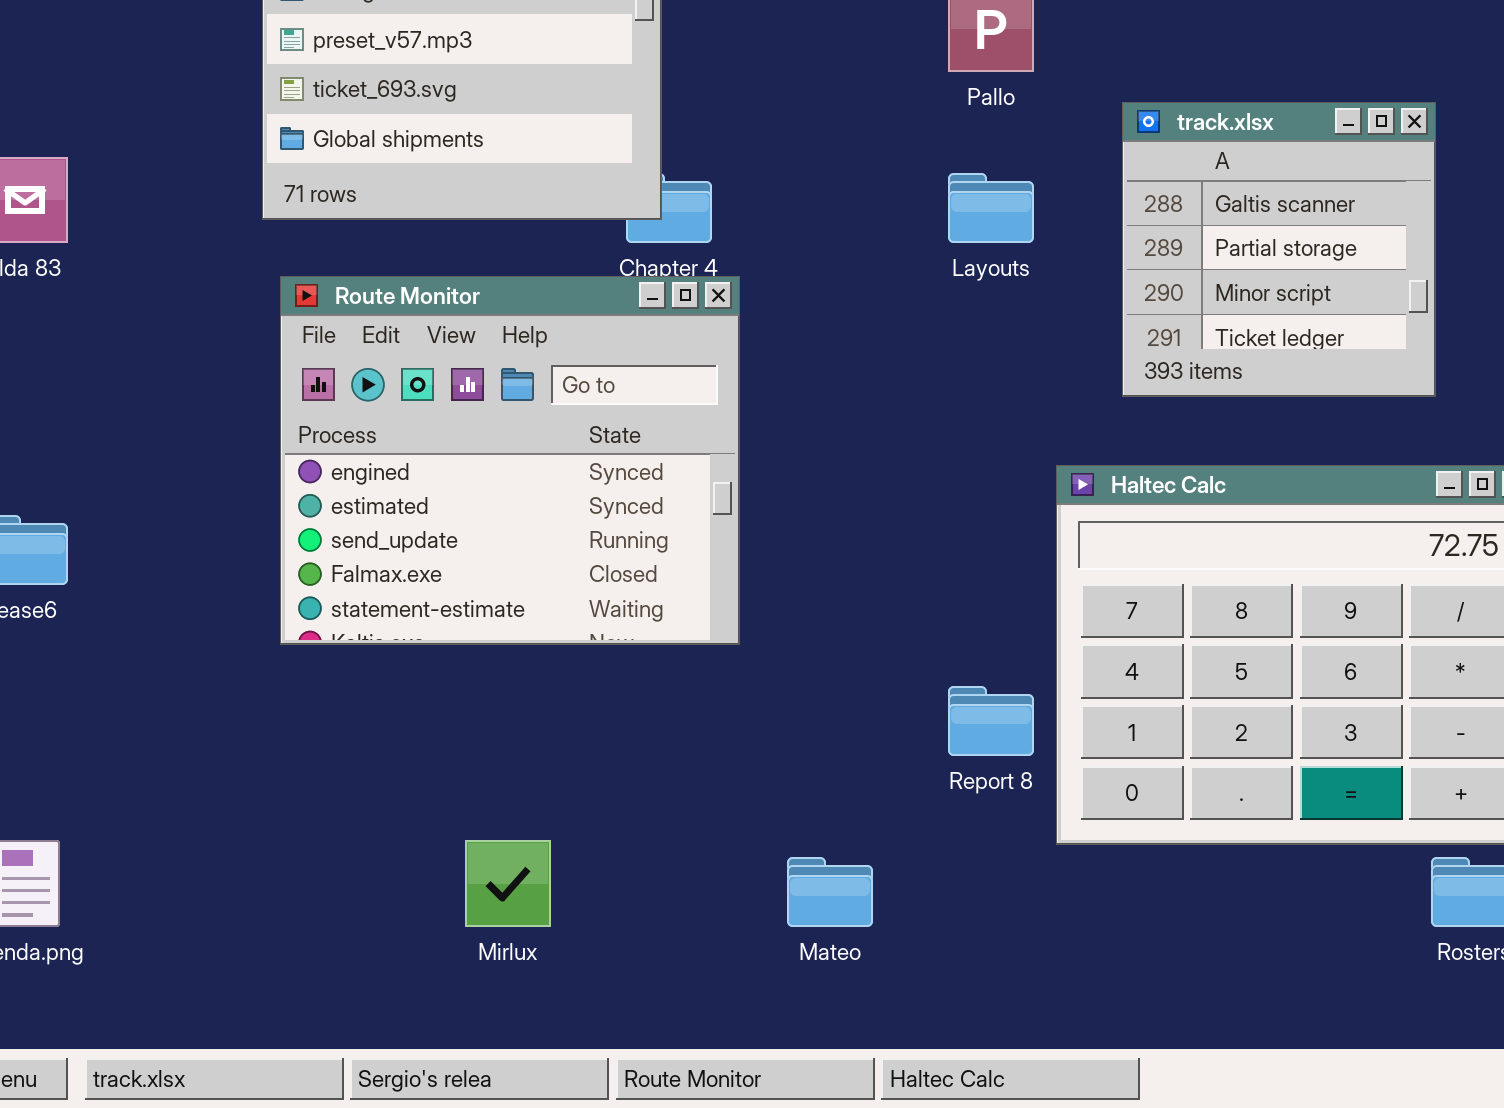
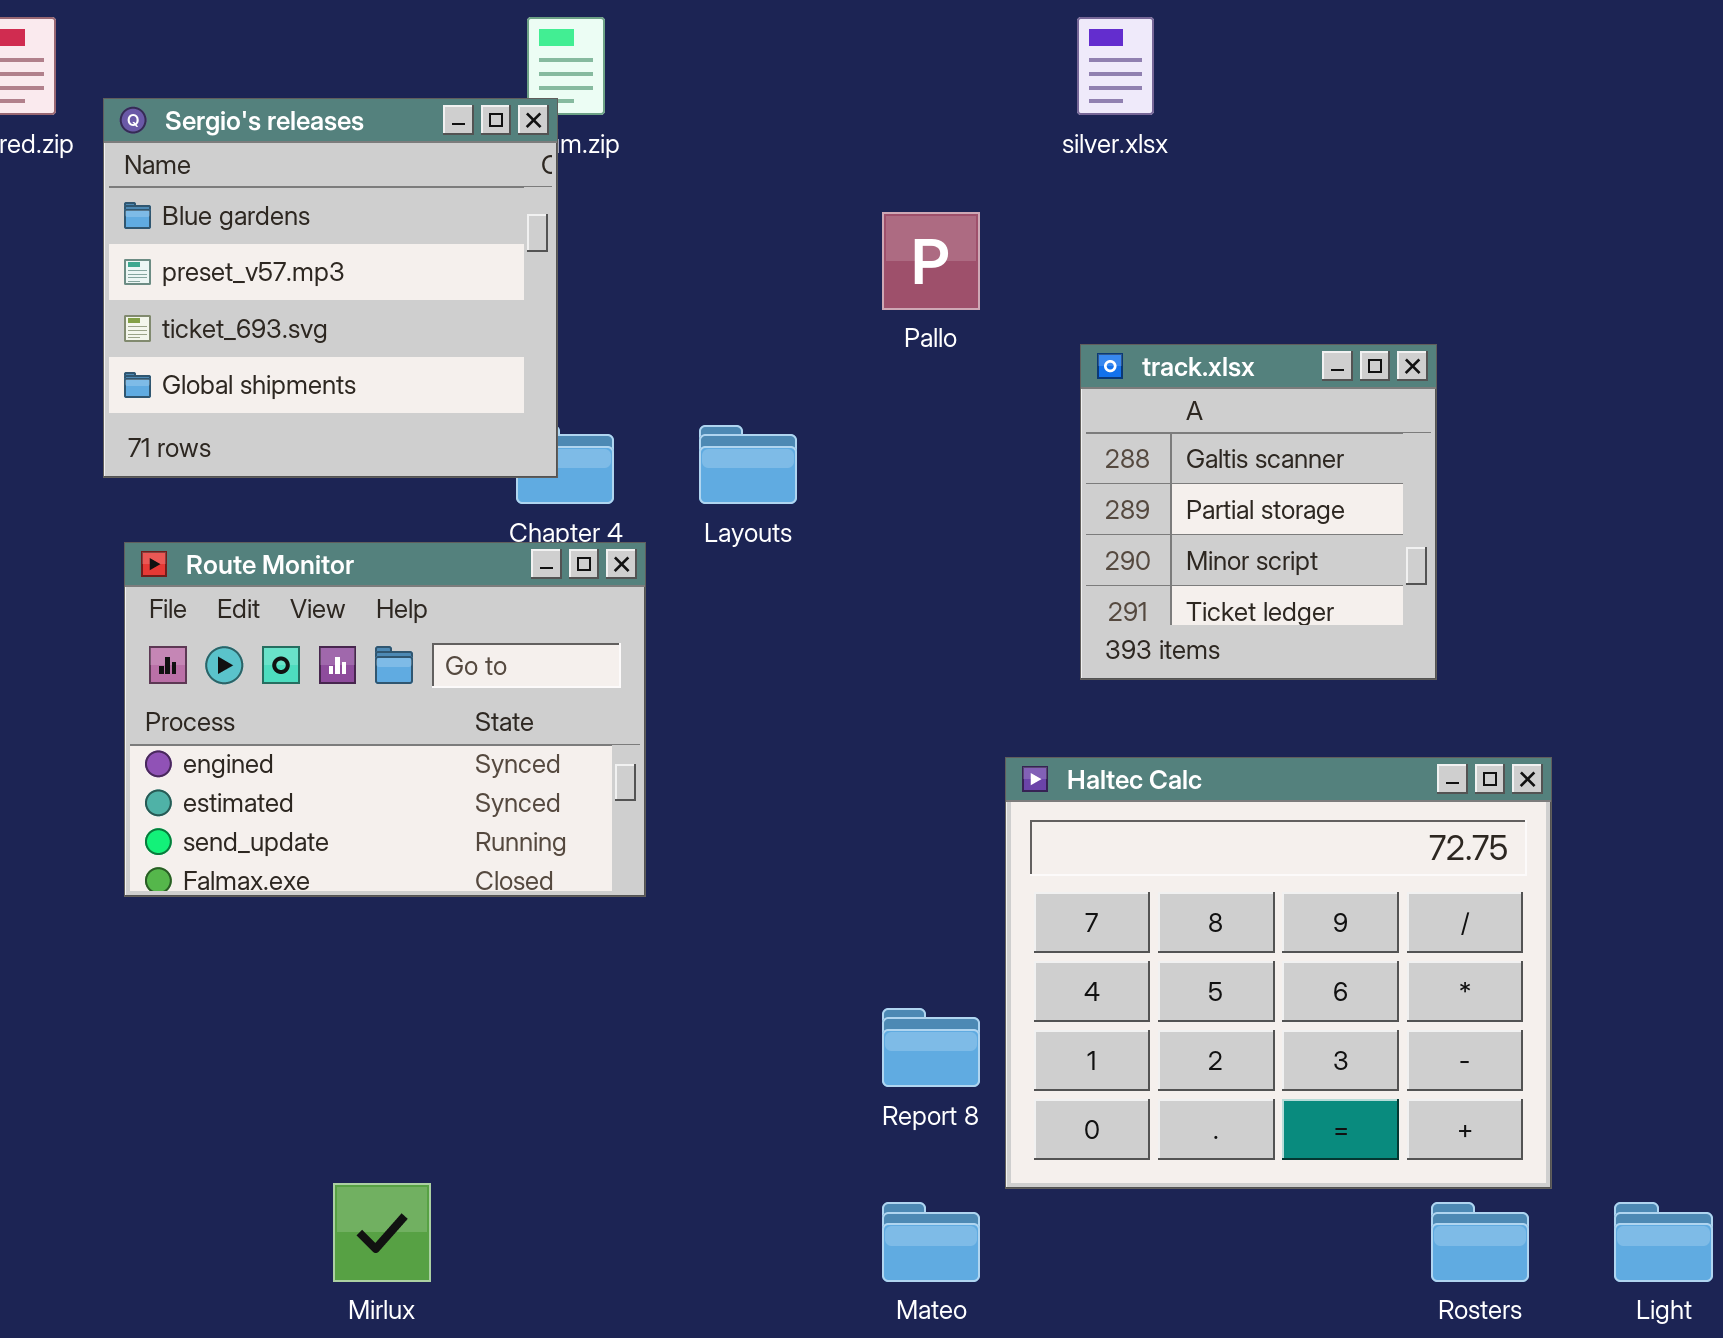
Layouts: [948,173,1034,243] -> [699,425,797,504], moved
Route Monitor: [280,276,740,645] -> [124,542,646,897], resized
Mateo: [787,857,873,927] -> [882,1202,980,1282], moved

